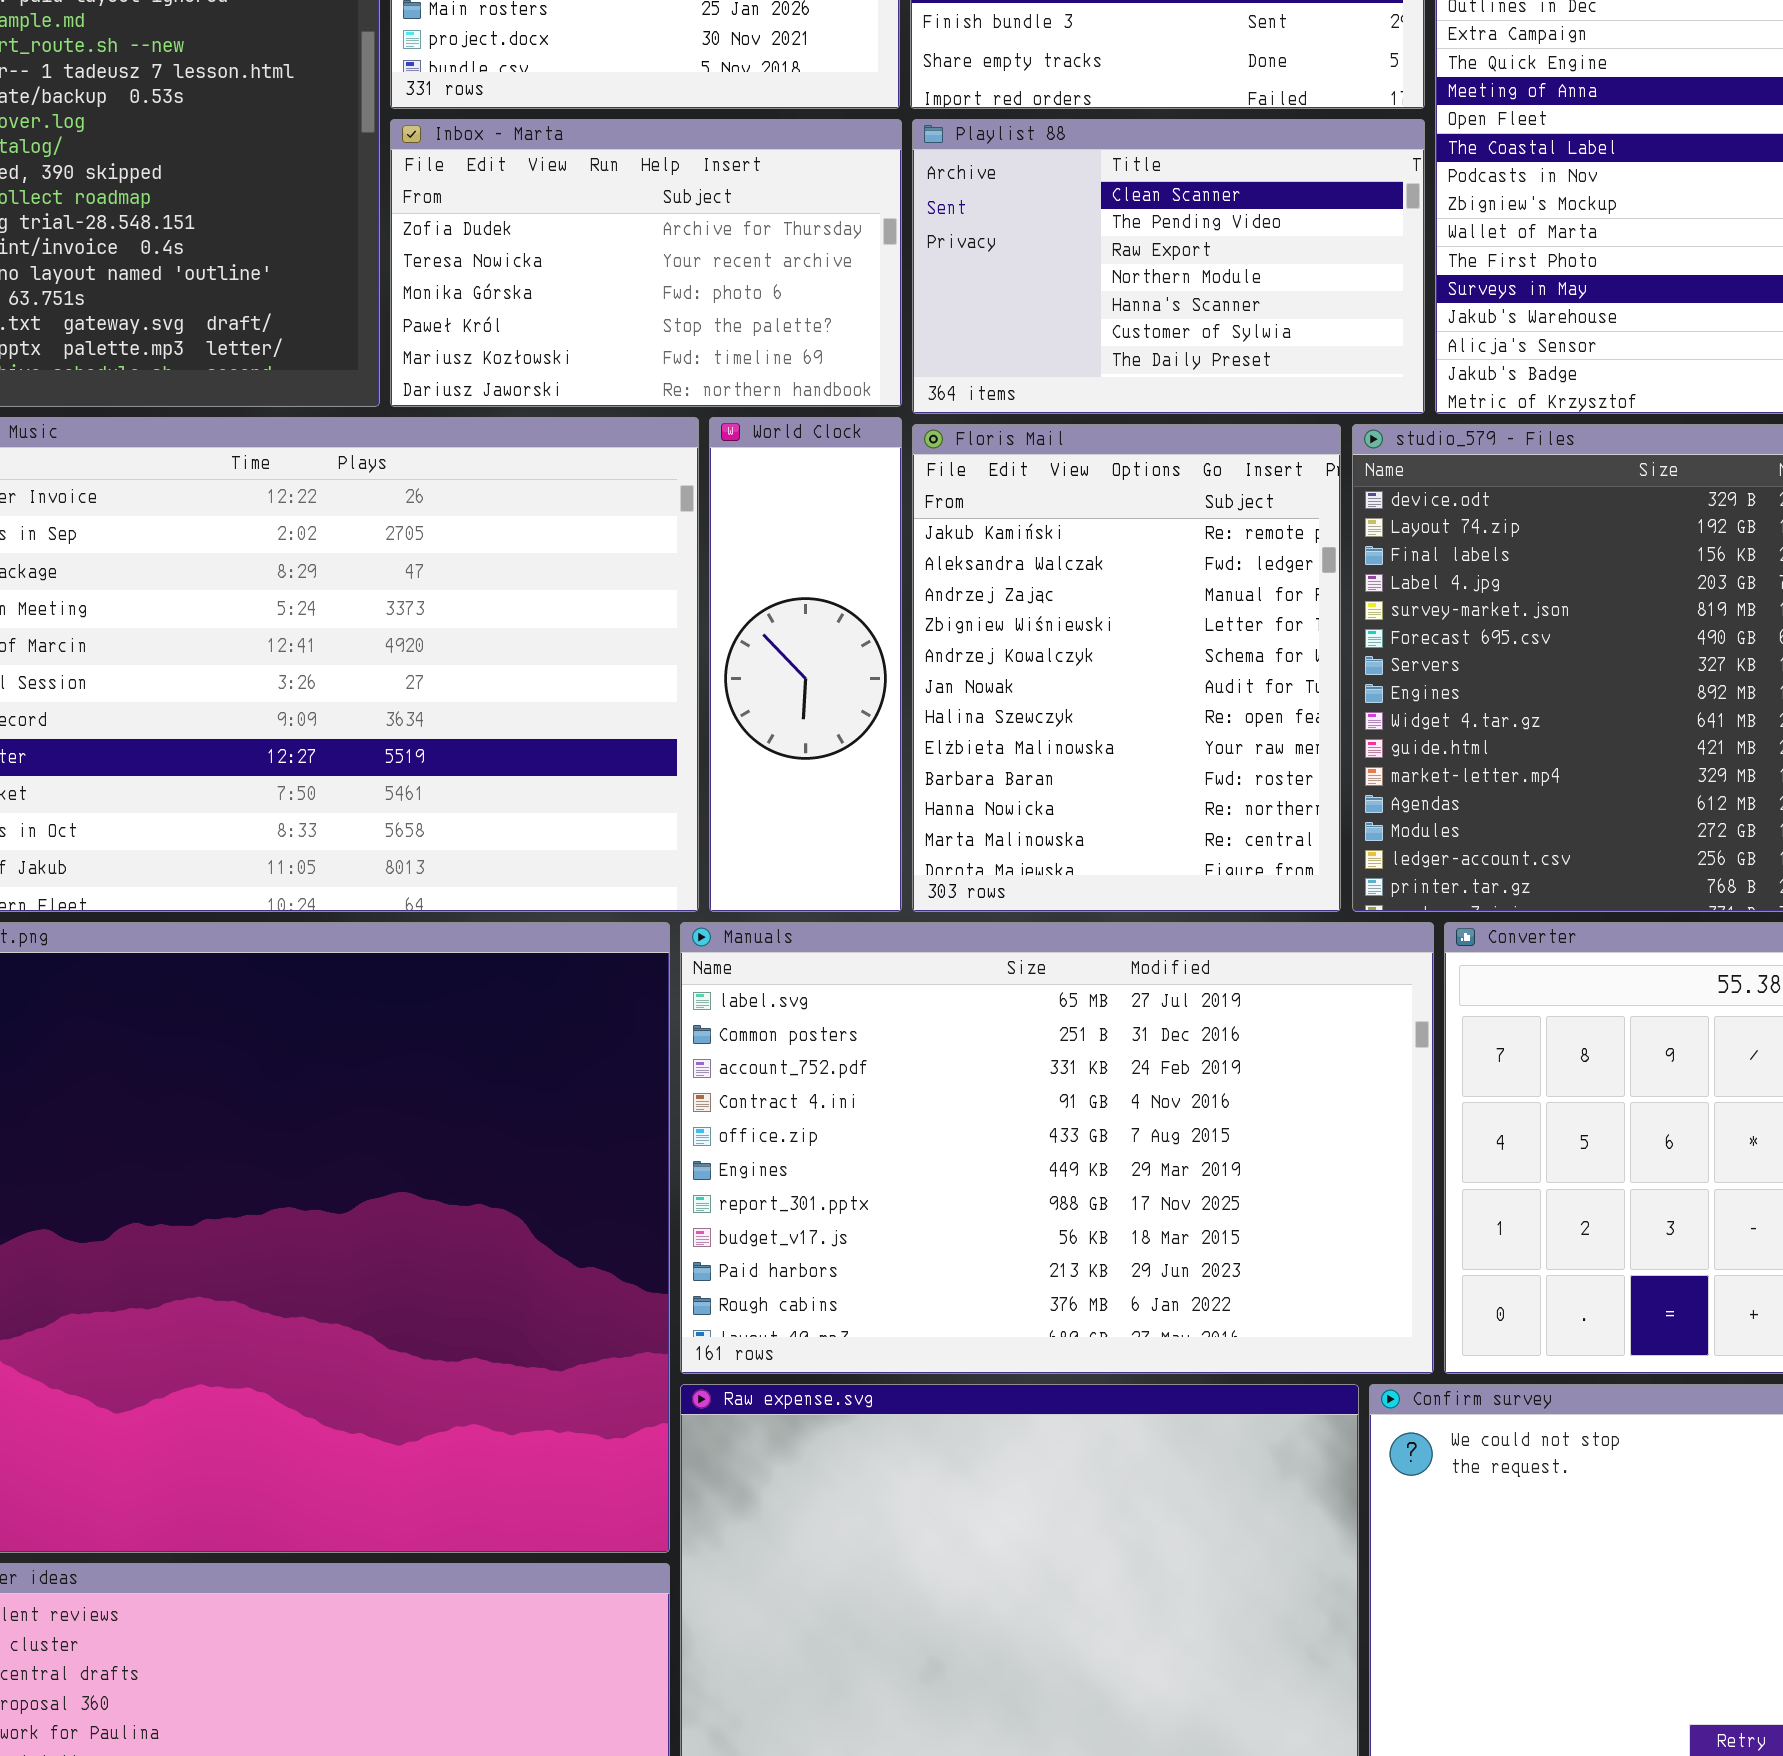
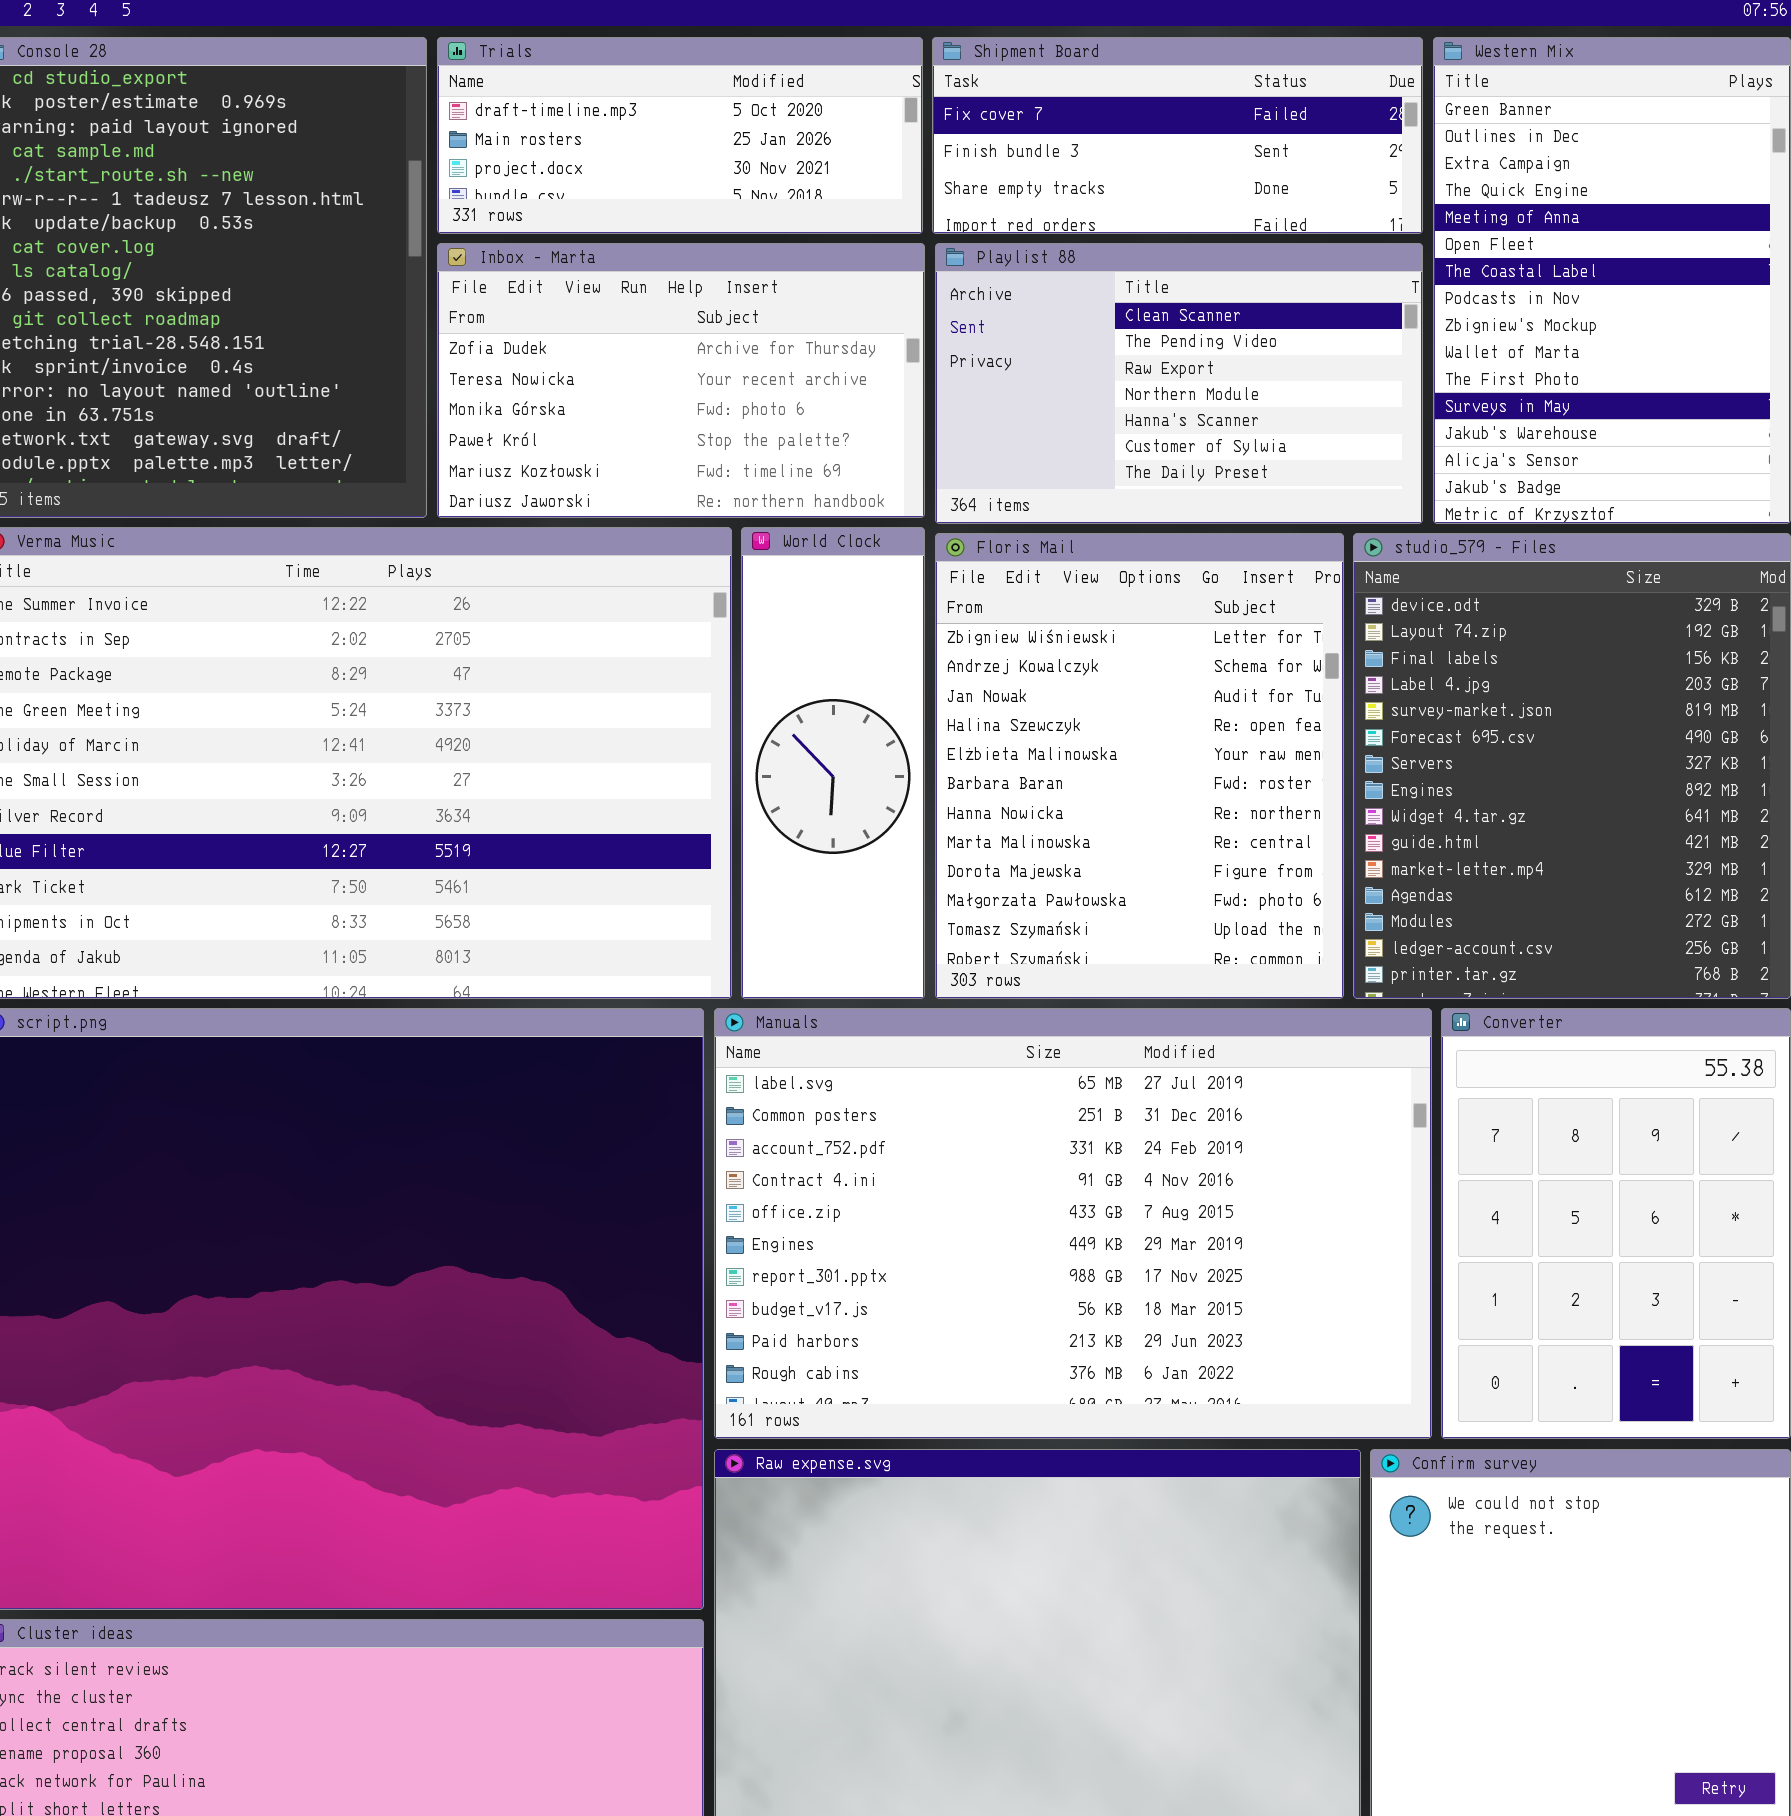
Floris Mail: [912,424,1341,912] -> [935,533,1344,999], scrolled down 3 rows

